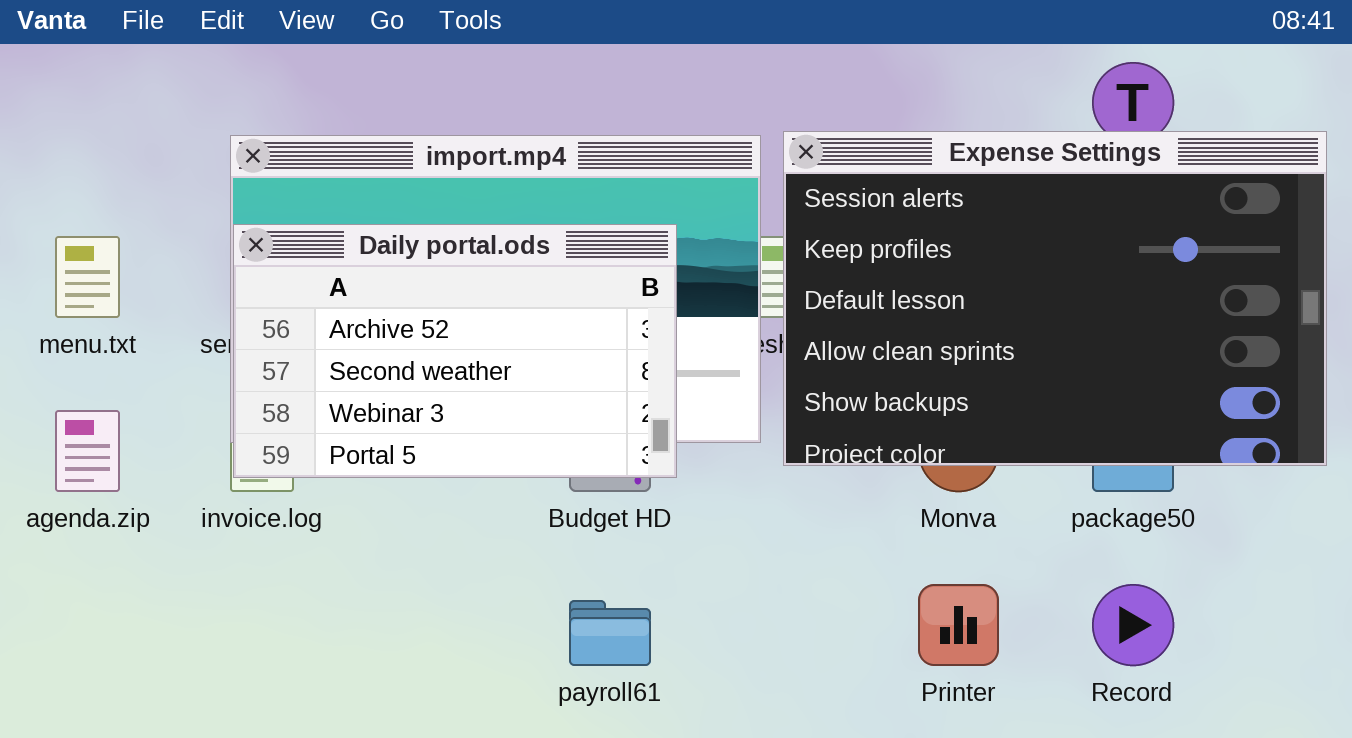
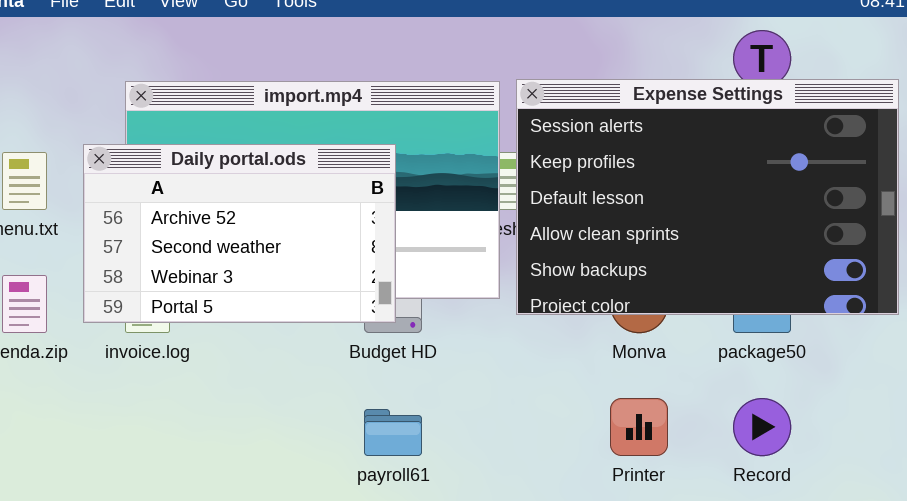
Daily portal.ods: [233,224,677,478] -> [83,144,396,323], moved

